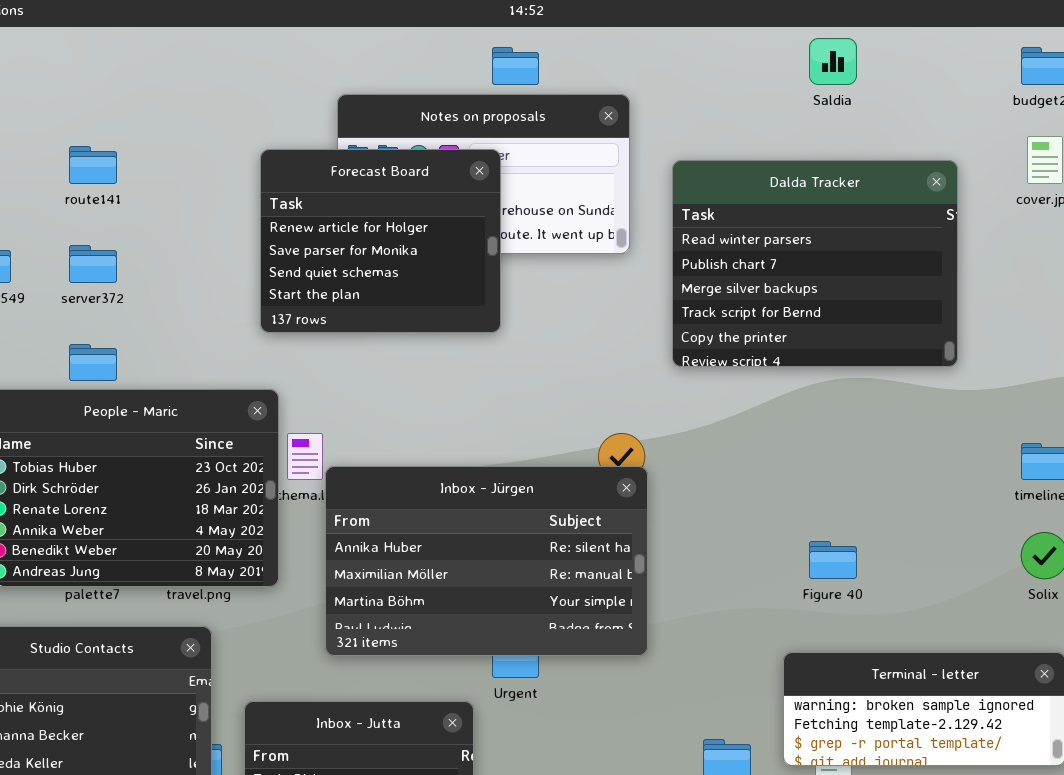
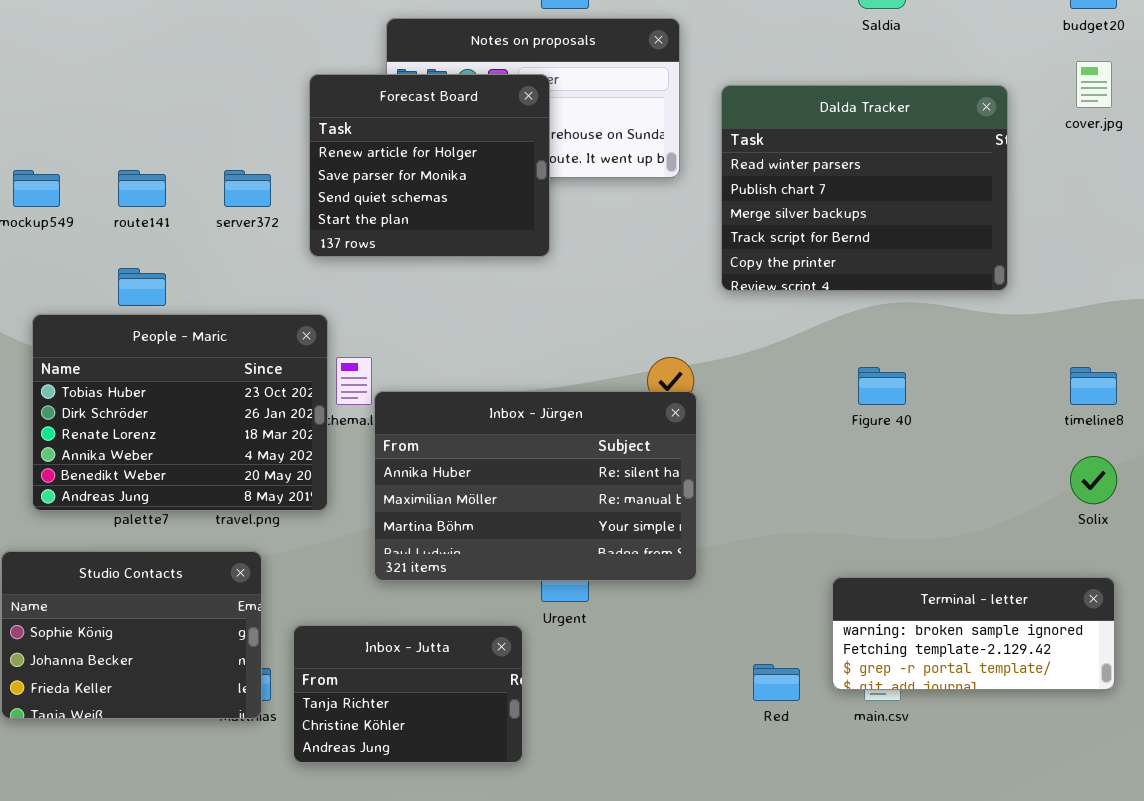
route141: [69,146,117,184] -> [118,170,166,207], moved
server372: [69,245,117,283] -> [224,170,271,207], moved
Figure 40: [809,541,857,579] -> [858,367,906,405], moved

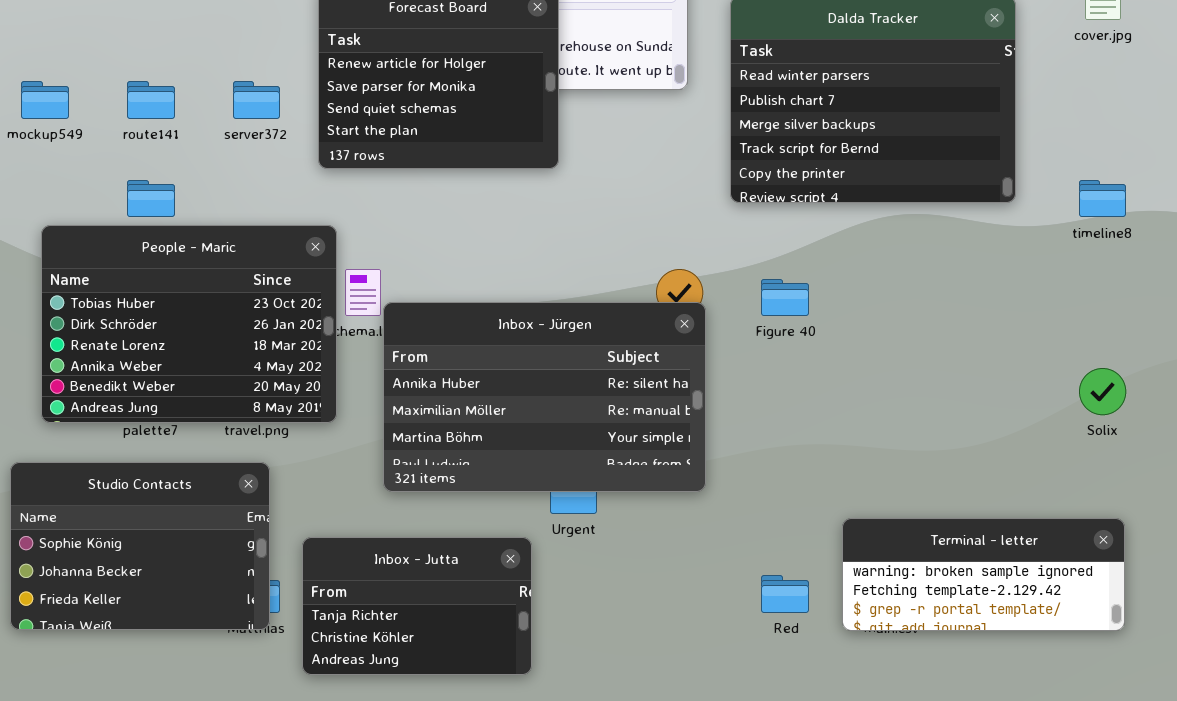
Figure 40: [858,367,906,405] -> [761,279,809,316], moved
timeline8: [1070,367,1117,405] -> [1079,180,1126,217], moved
Terminal - letter: [832,577,1115,690] -> [842,518,1125,631], moved

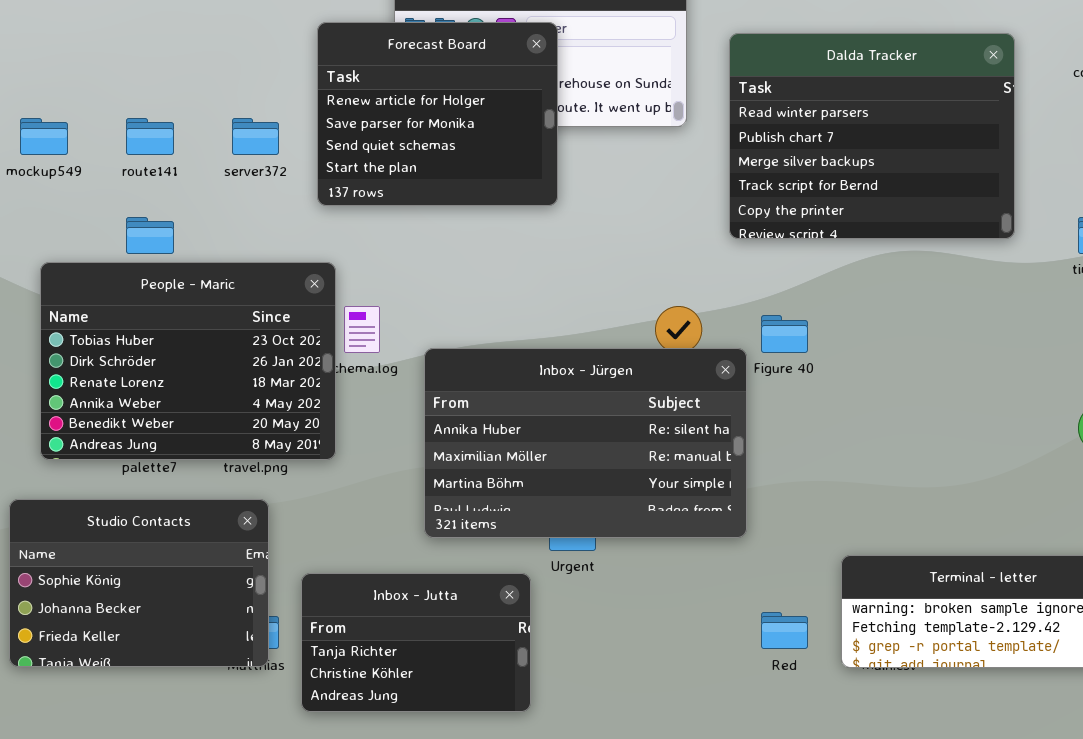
Inbox - Jürgen: [383,302,706,492] -> [424,348,747,538], moved

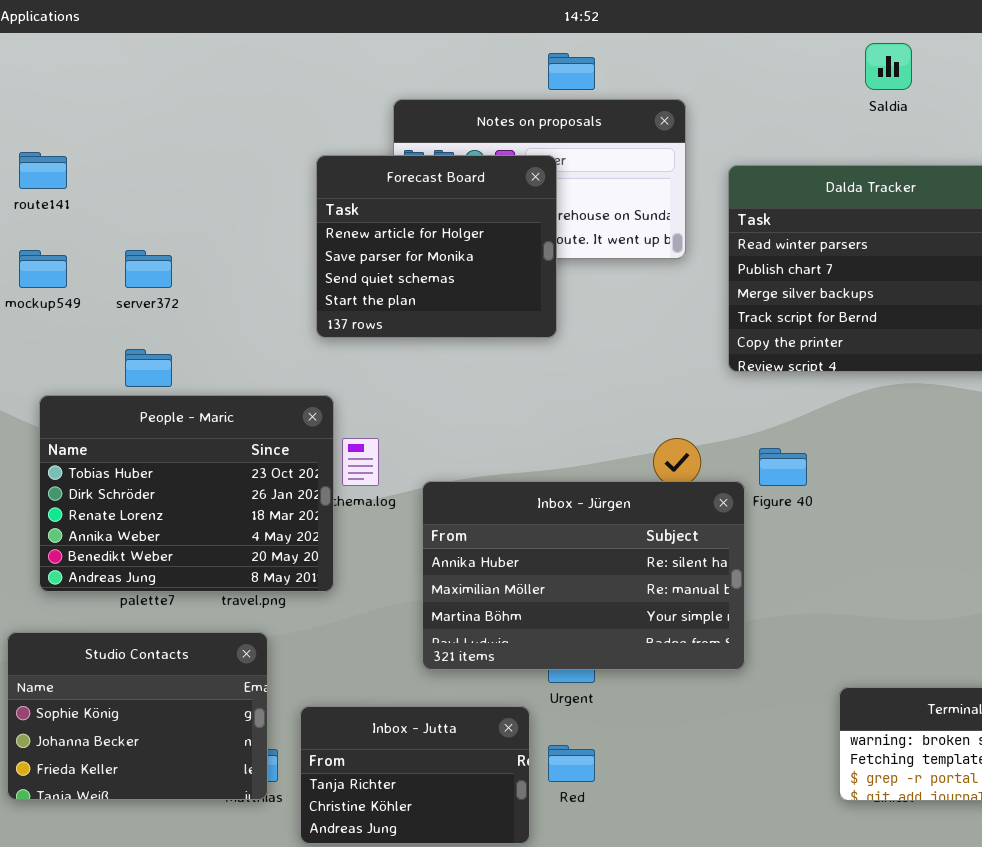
route141: [126,118,174,155] -> [19,152,67,189], moved
server372: [232,118,279,155] -> [125,250,172,288], moved
Red: [761,612,808,649] -> [548,745,595,782], moved

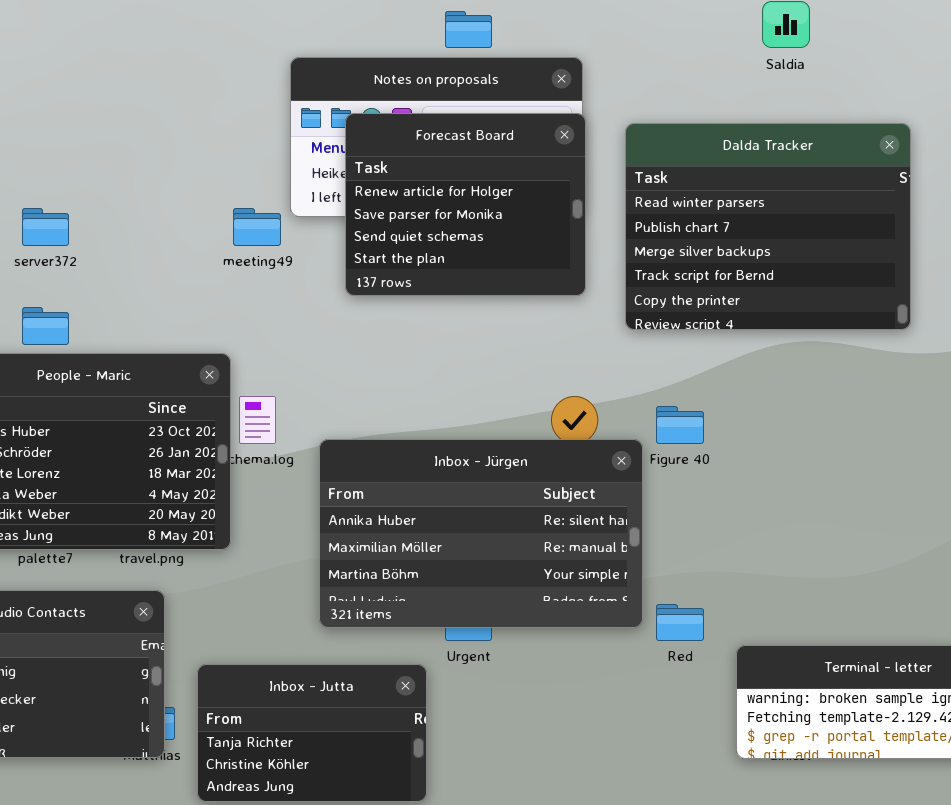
Forecast Board: [316,155,557,338] -> [345,113,586,296], moved
Red: [548,745,595,782] -> [656,604,704,641], moved

